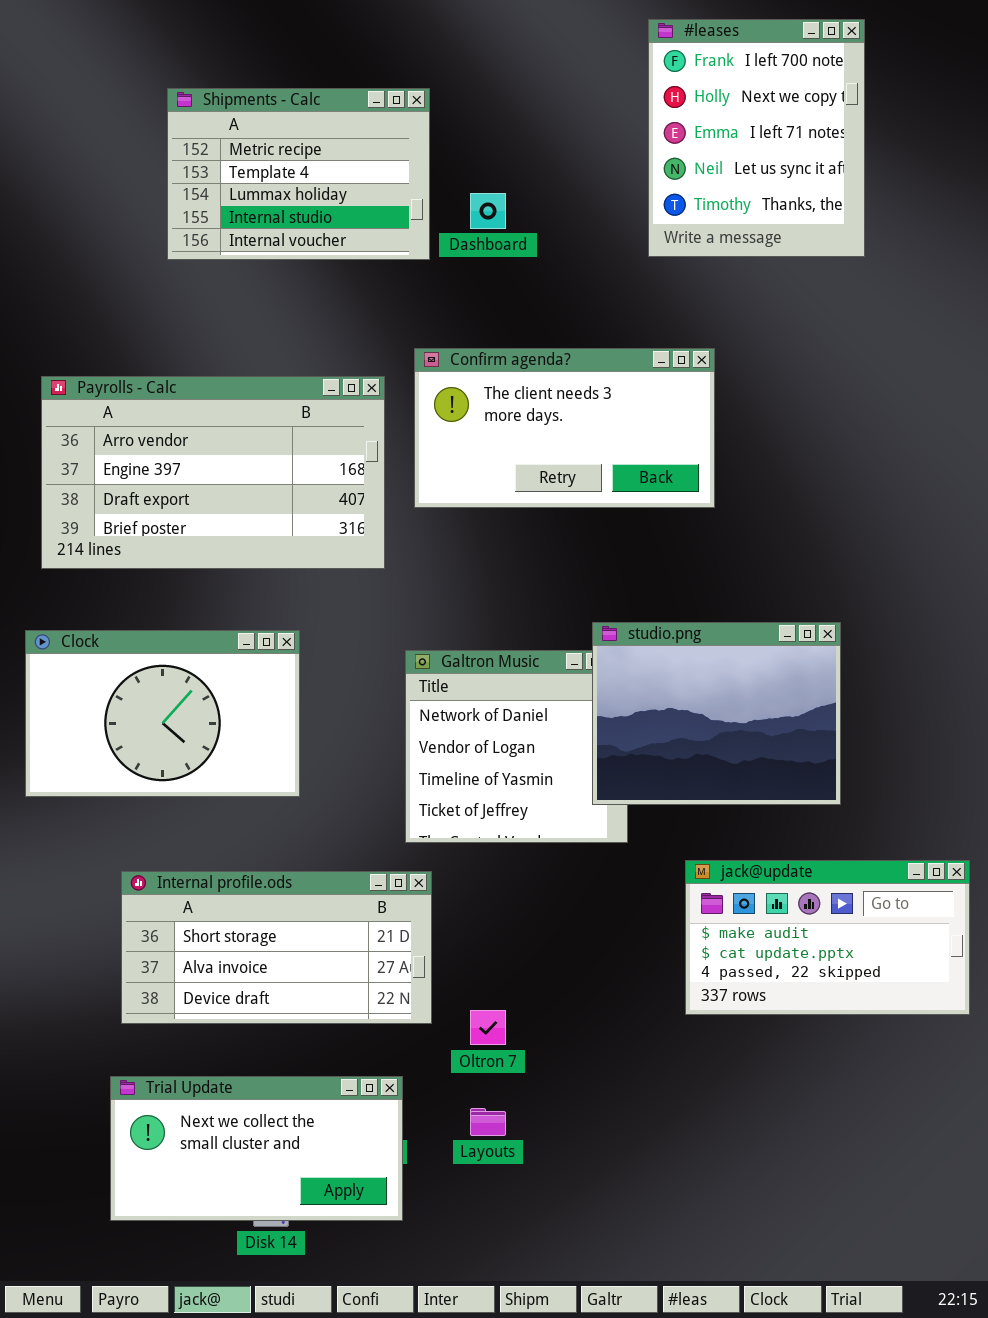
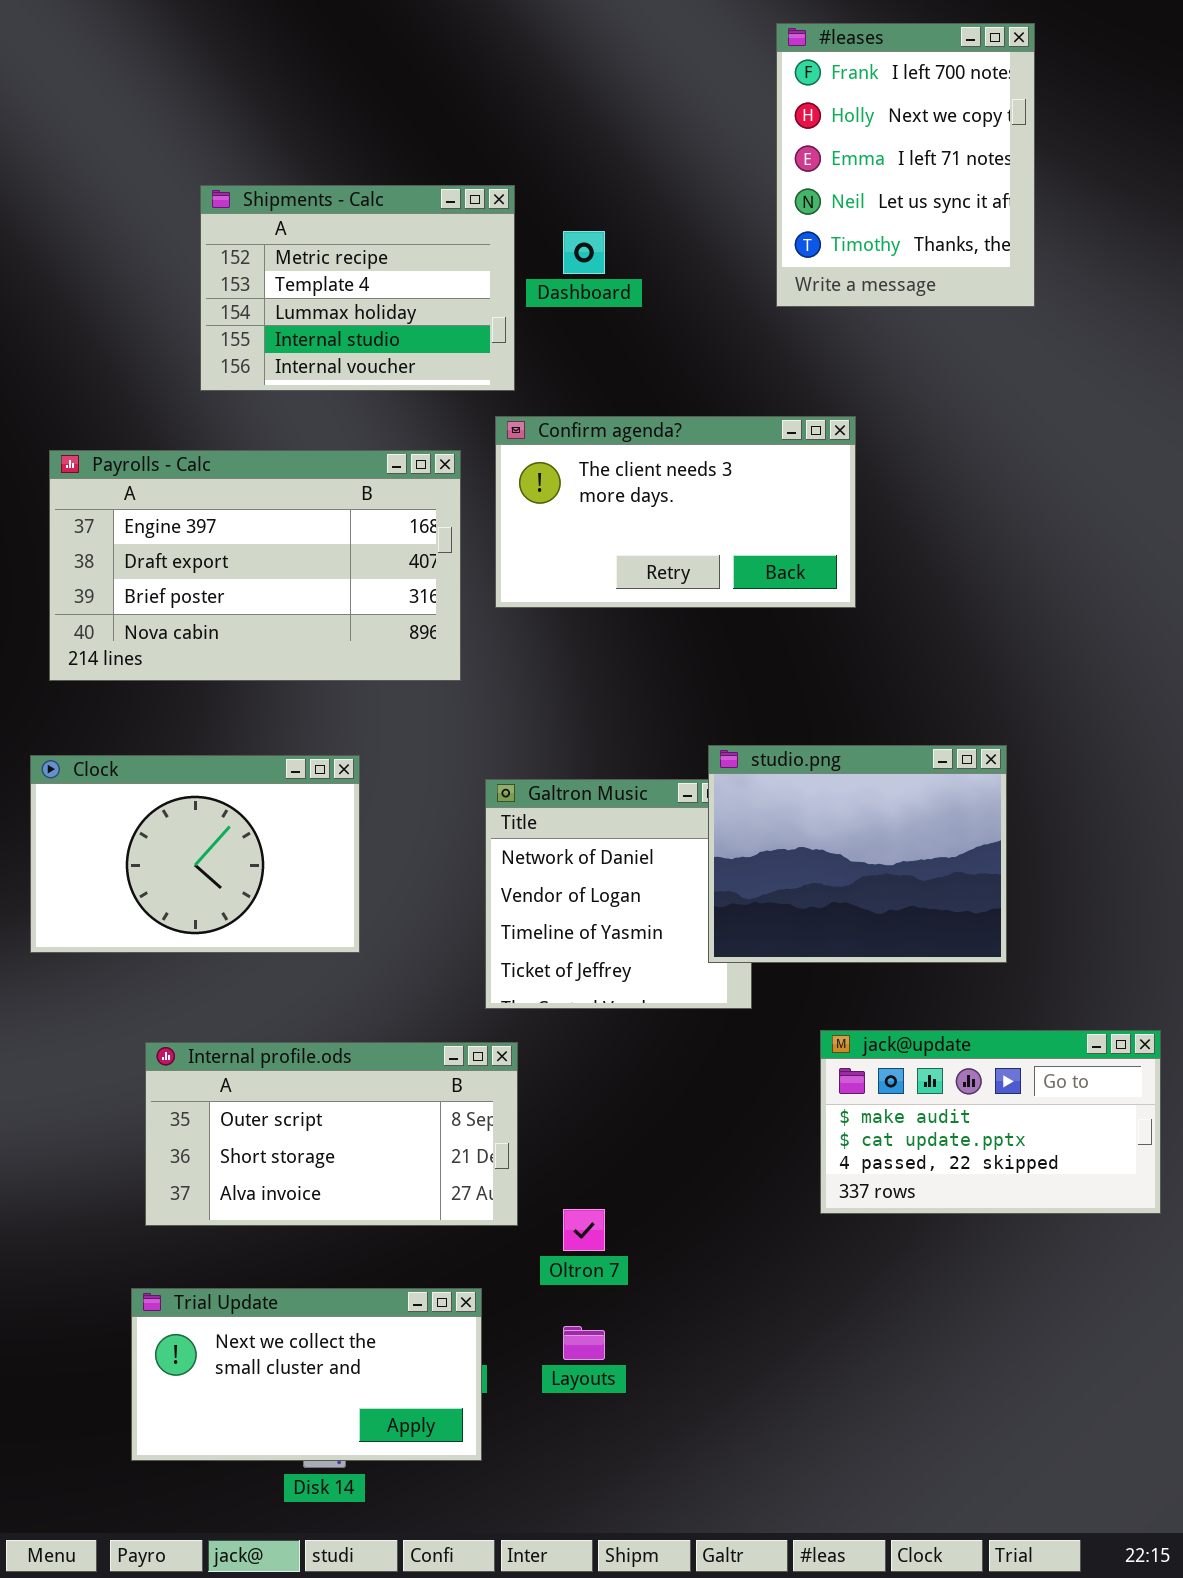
Shipments - Calc: [167,88,430,260] -> [200,185,515,391], moved
Payrolls - Calc: [41,376,385,569] -> [49,450,461,681], scrolled down 1 row
Internal profile.ods: [121,871,432,1024] -> [145,1042,518,1226], scrolled up 1 row

